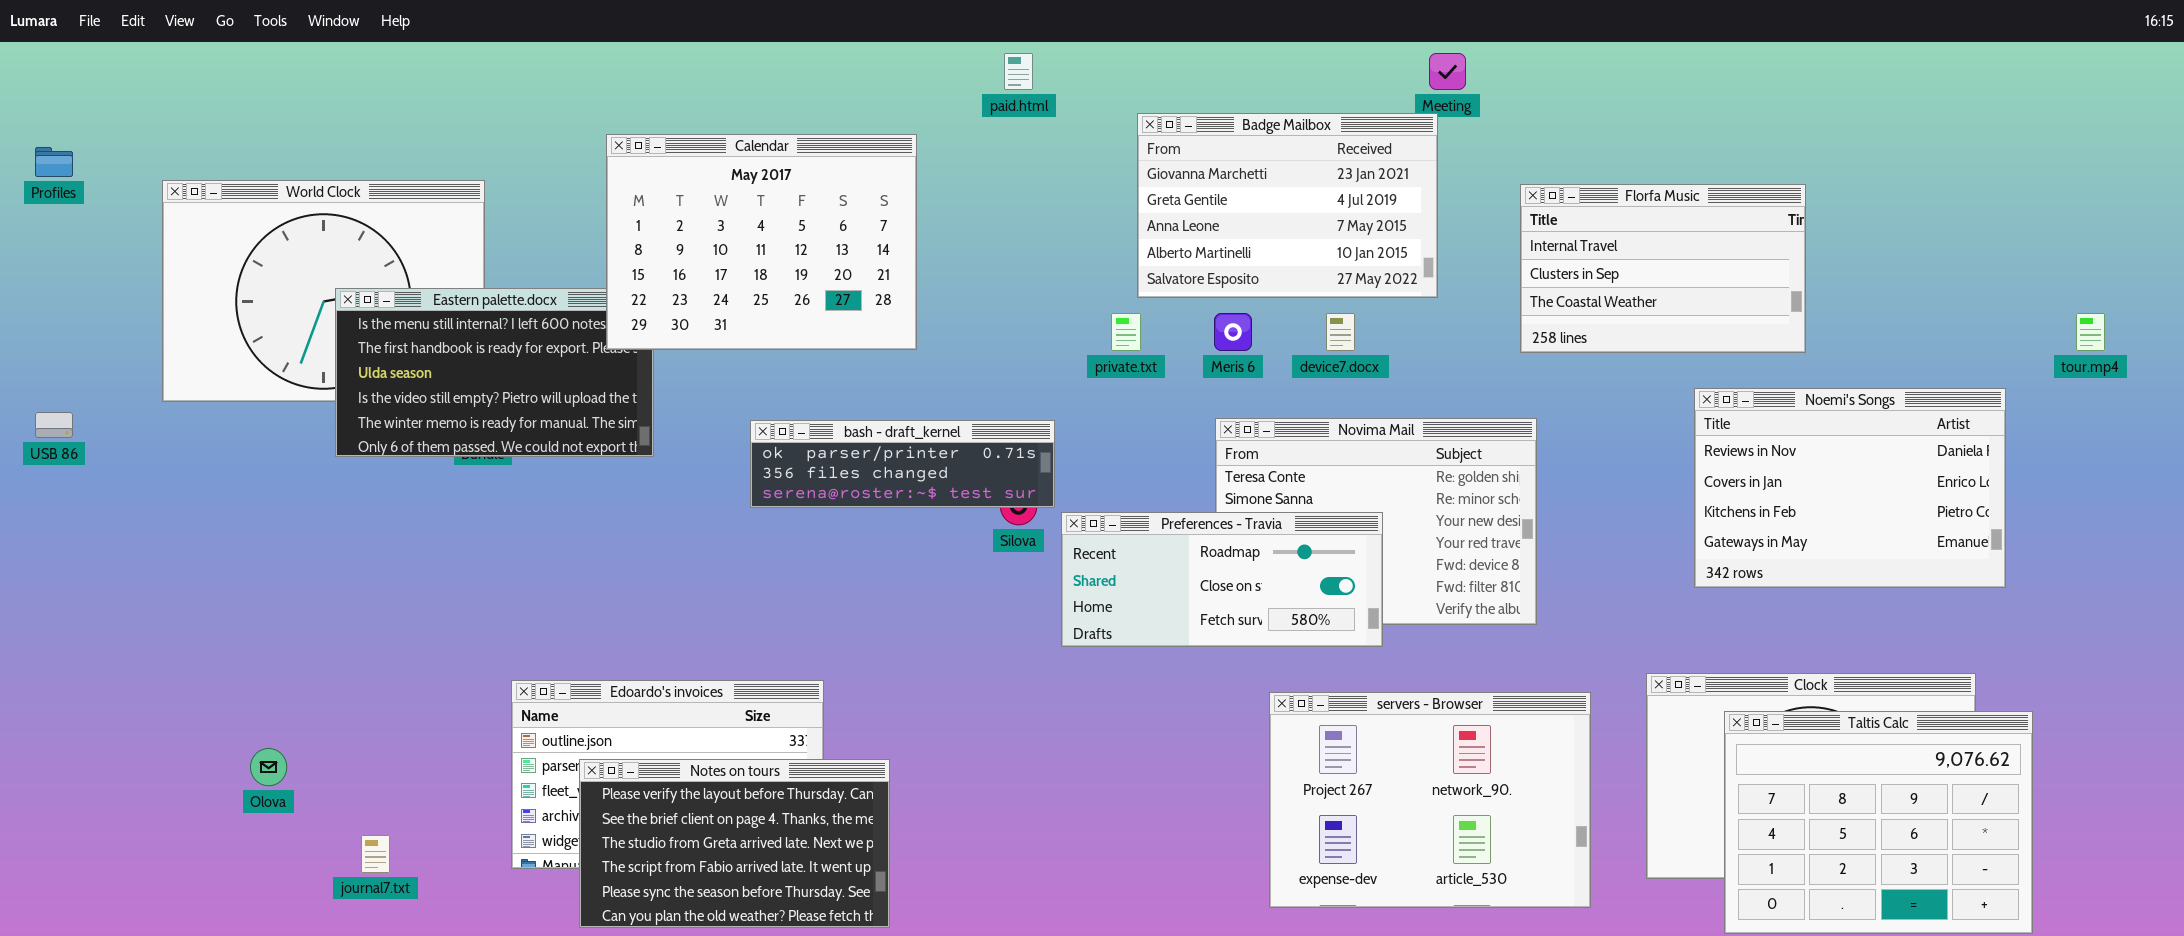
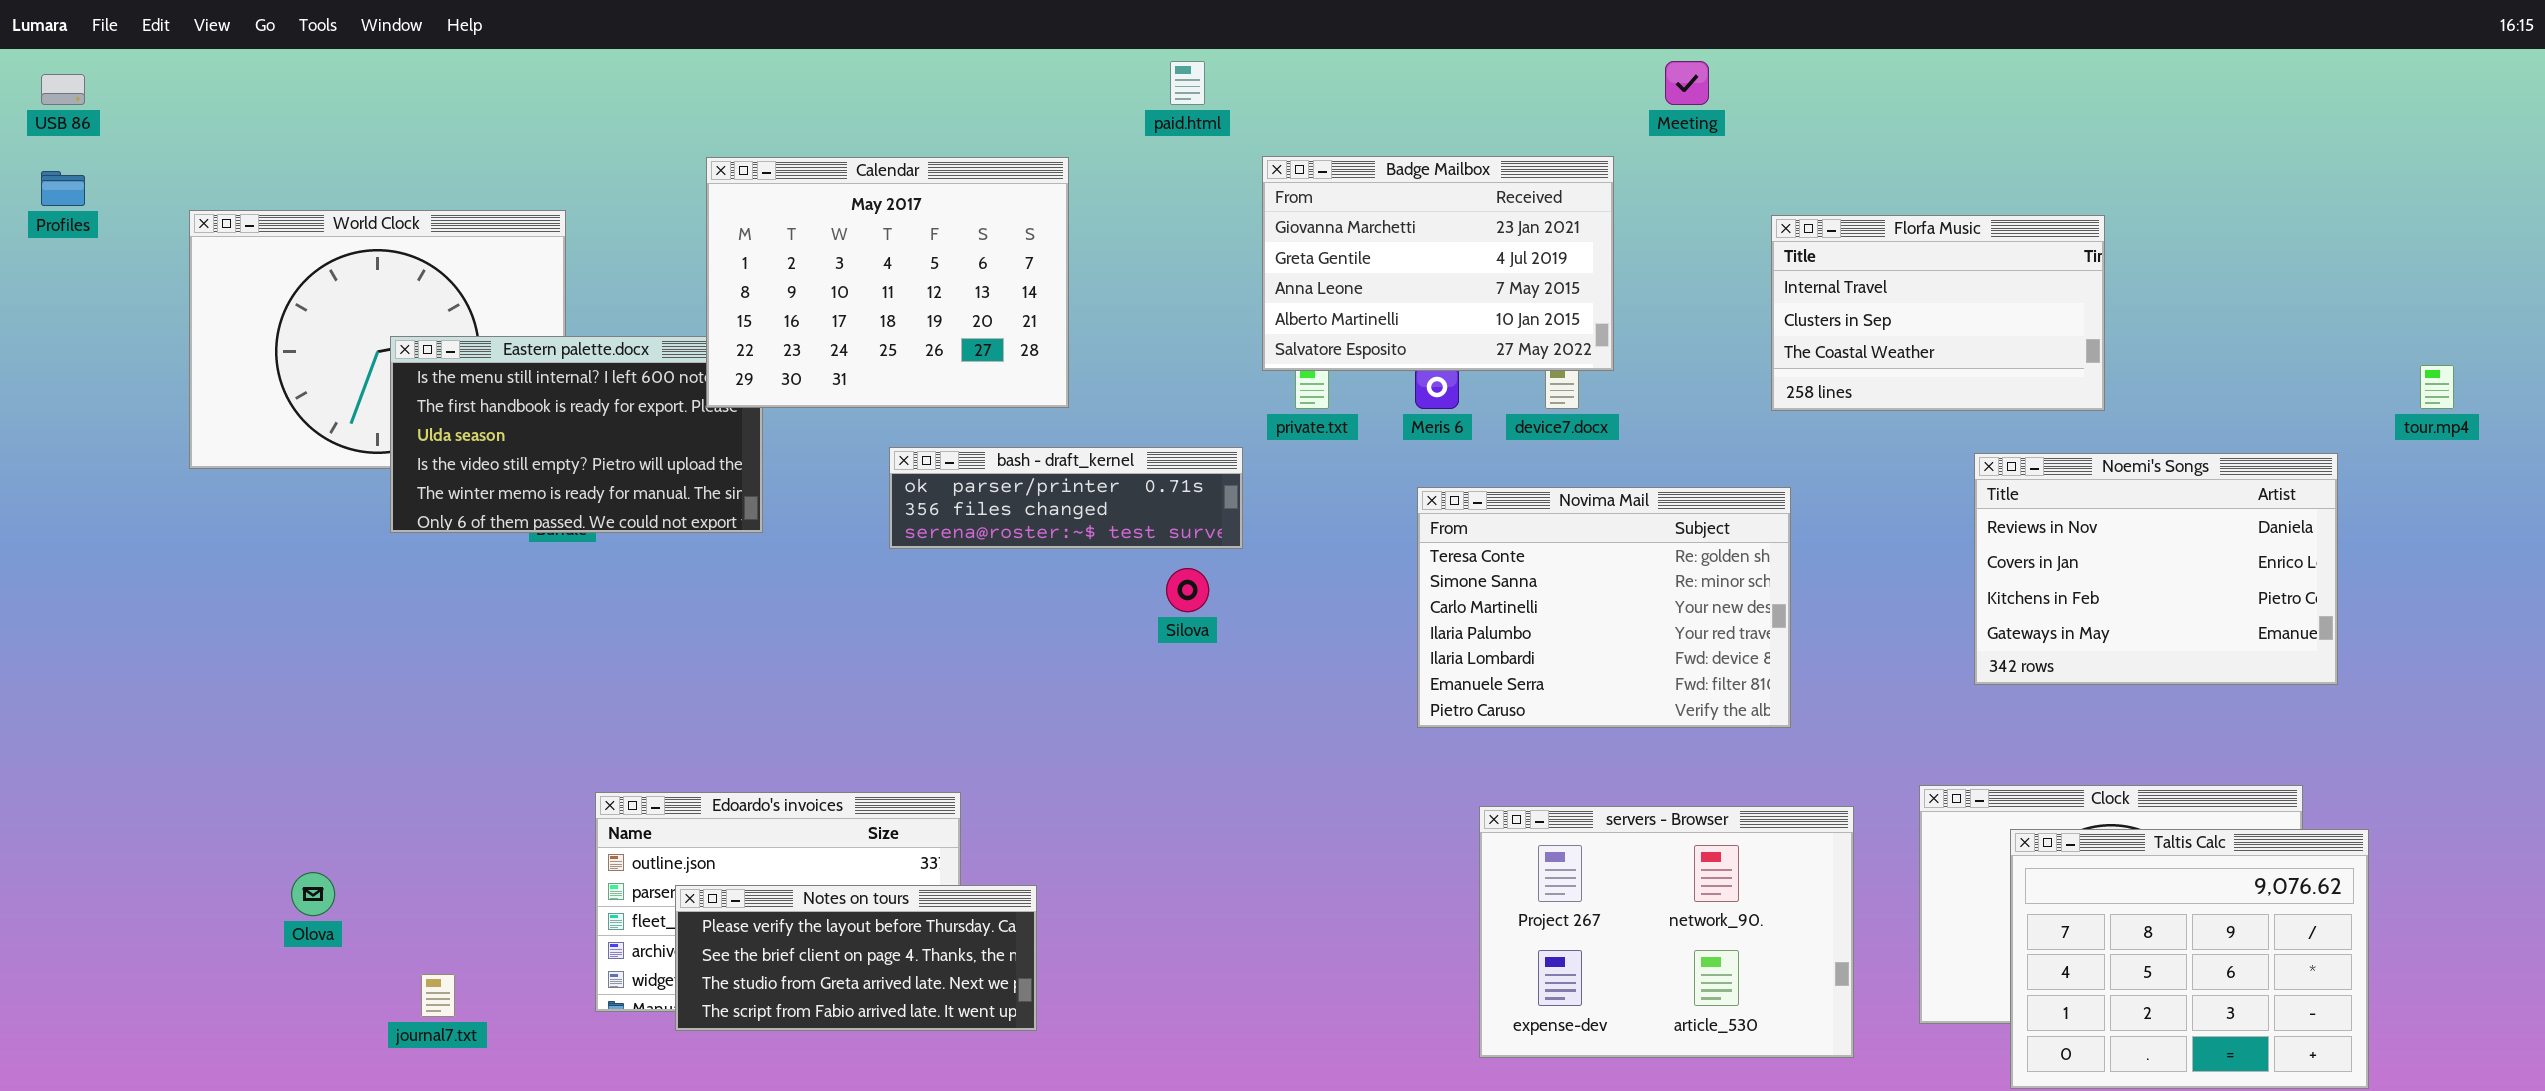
Badge Mailbox: [1137,113,1438,298] -> [1262,156,1614,371], moved
USB 86: [35,412,73,438] -> [41,74,85,105], moved
bash - draft_kernel: [750,420,1055,508] -> [889,447,1243,549], moved
Preferences - Travia: [1061,512,1383,647] -> none, closed
Notes on tours: [579,759,890,928] -> [675,885,1037,1031], resized

